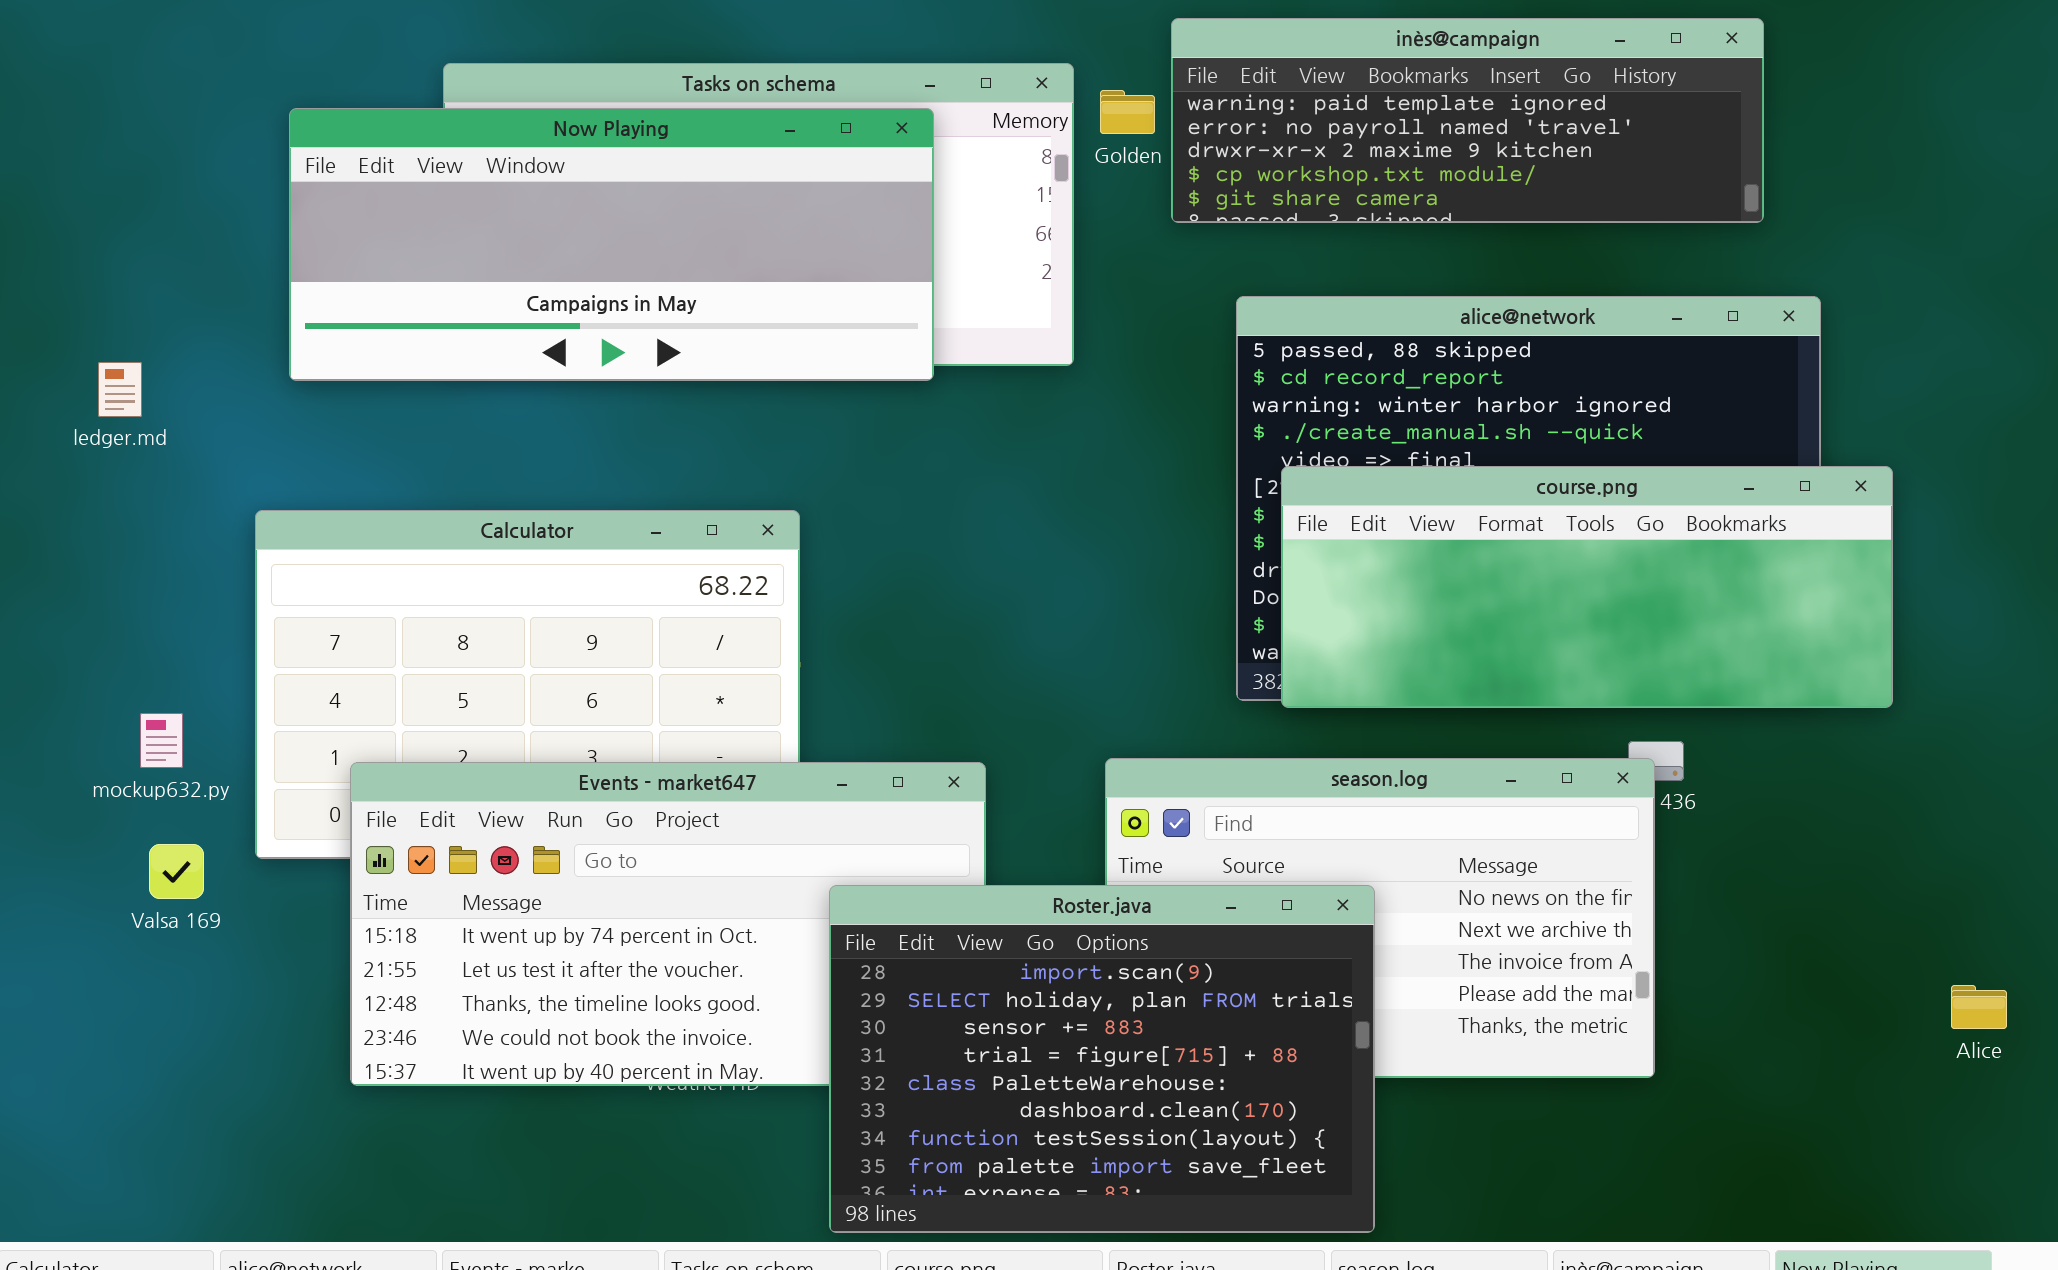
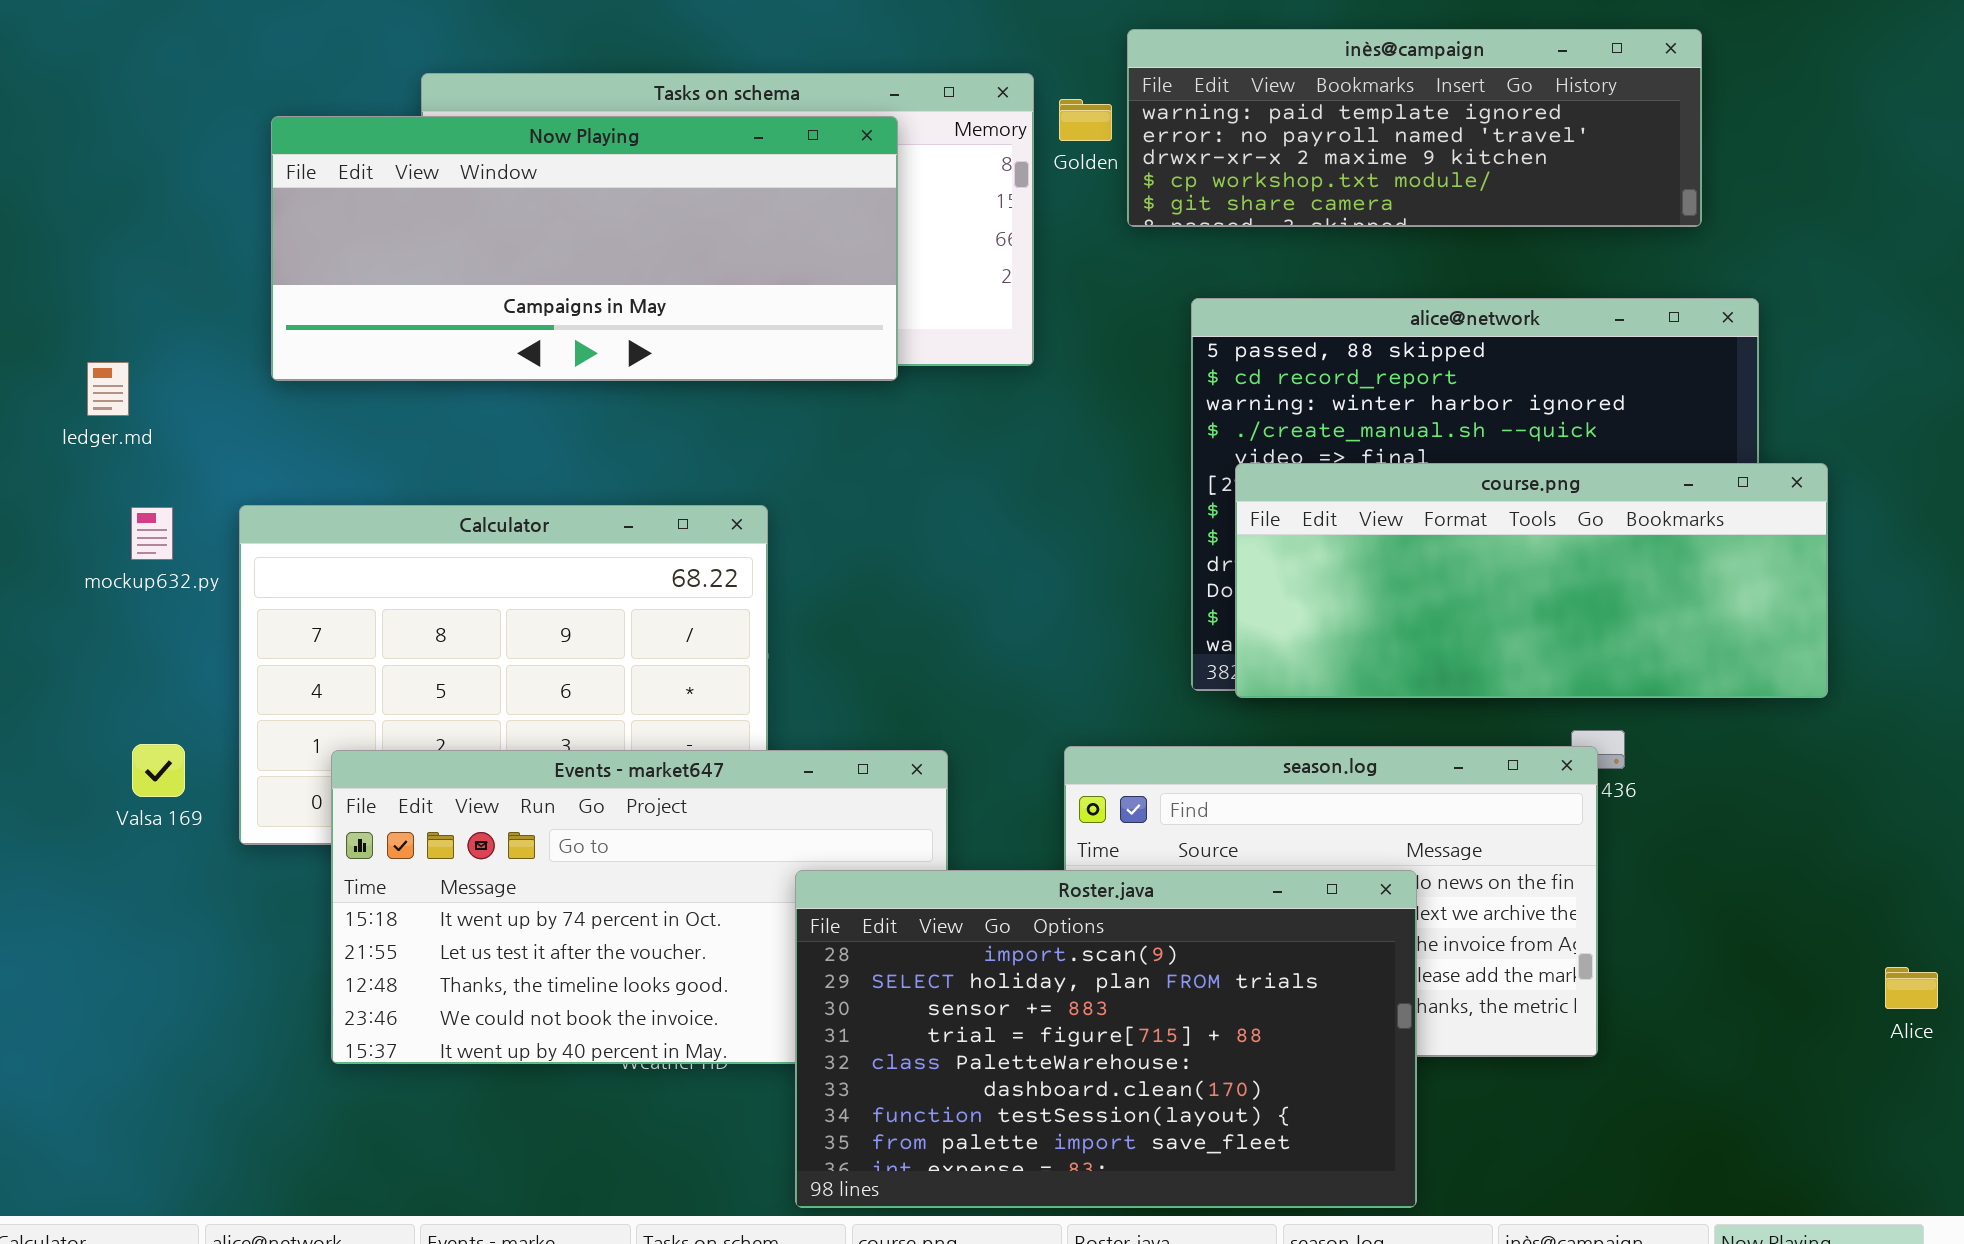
mockup632.py: [140,713,183,768] -> [131,507,173,560], moved
Valsa 169: [149,844,204,899] -> [132,744,185,797], moved
Roster.java: [829,885,1375,1233] -> [795,870,1417,1208], resized

